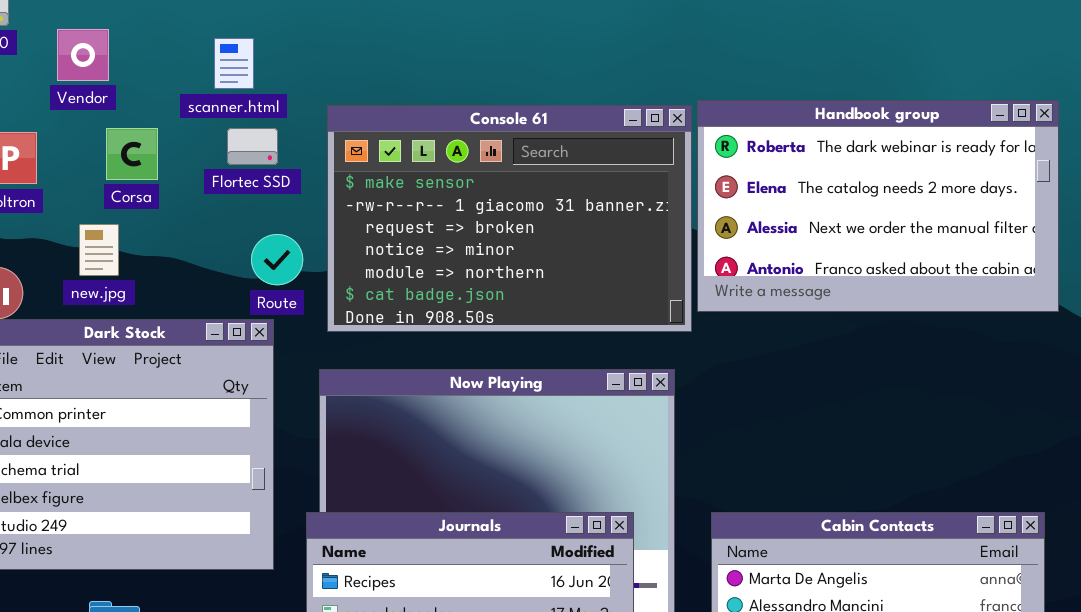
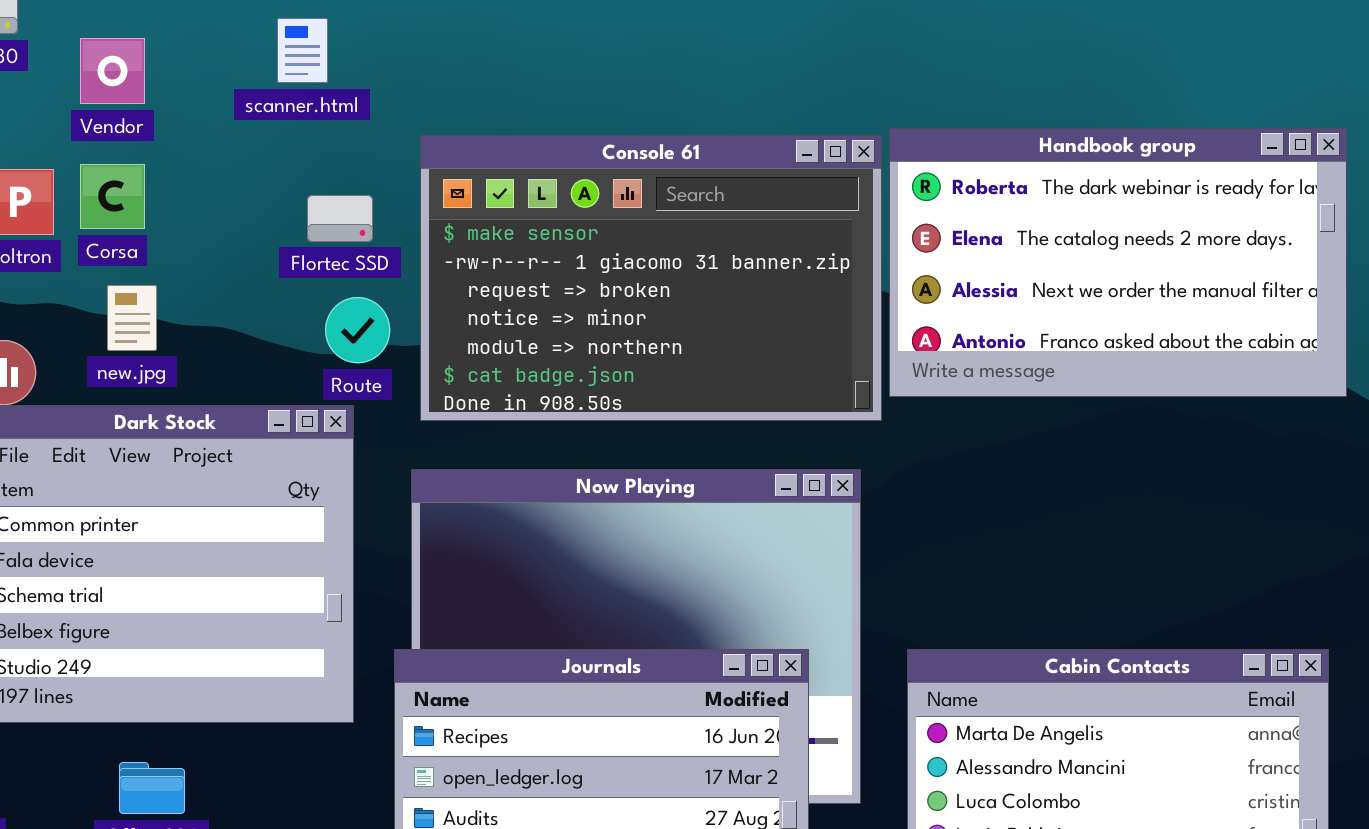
scanner.html: [214,38,254,89] -> [277,18,328,83], moved
Corsa: [106,128,158,180] -> [80,164,145,229], moved
Flortec SSD: [227,128,278,165] -> [307,195,373,242], moved

